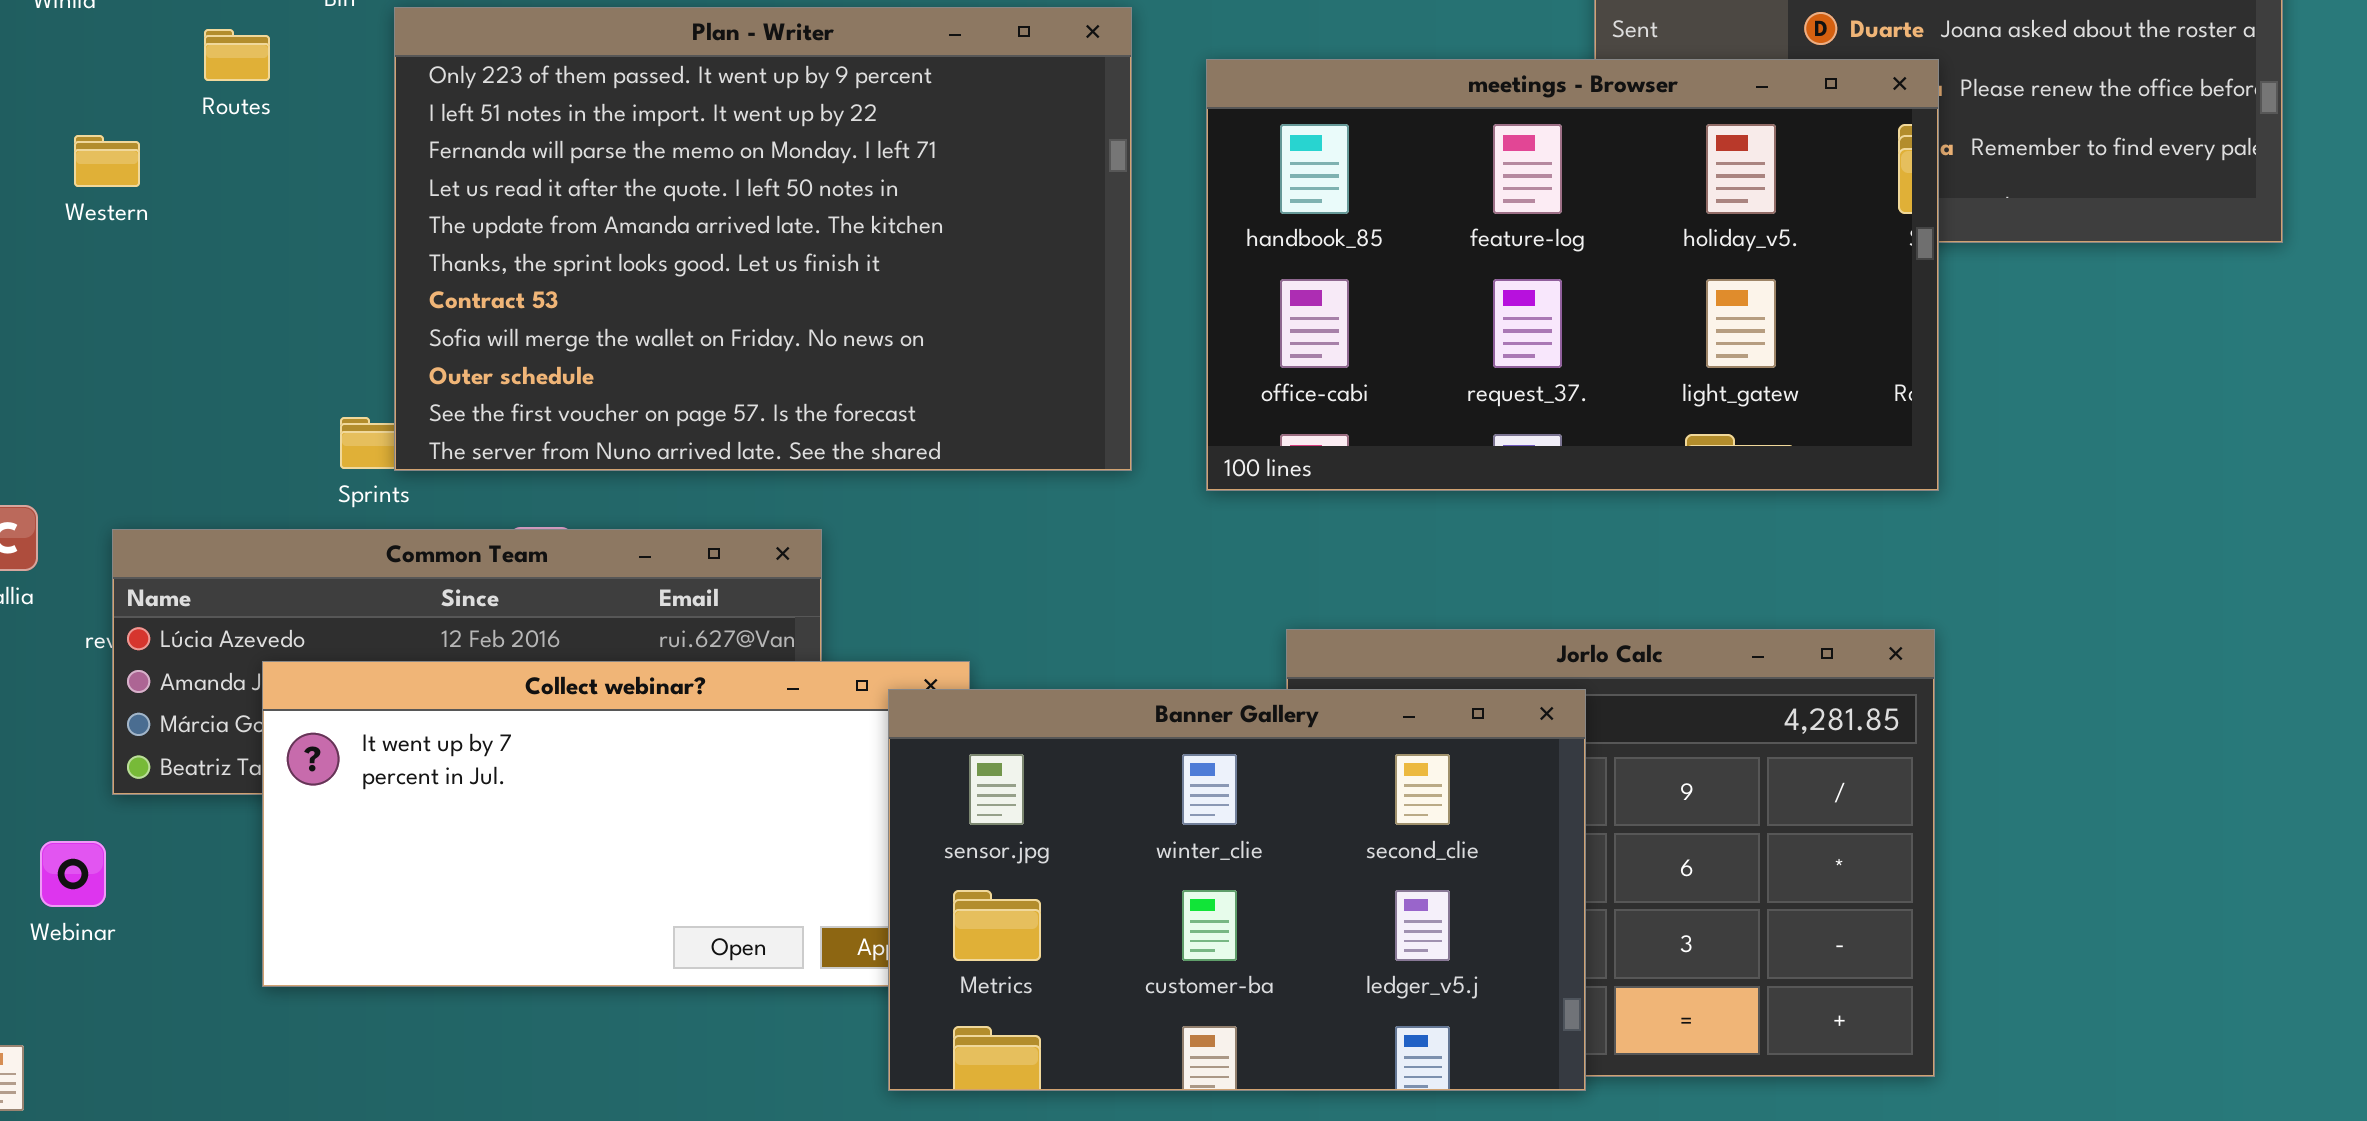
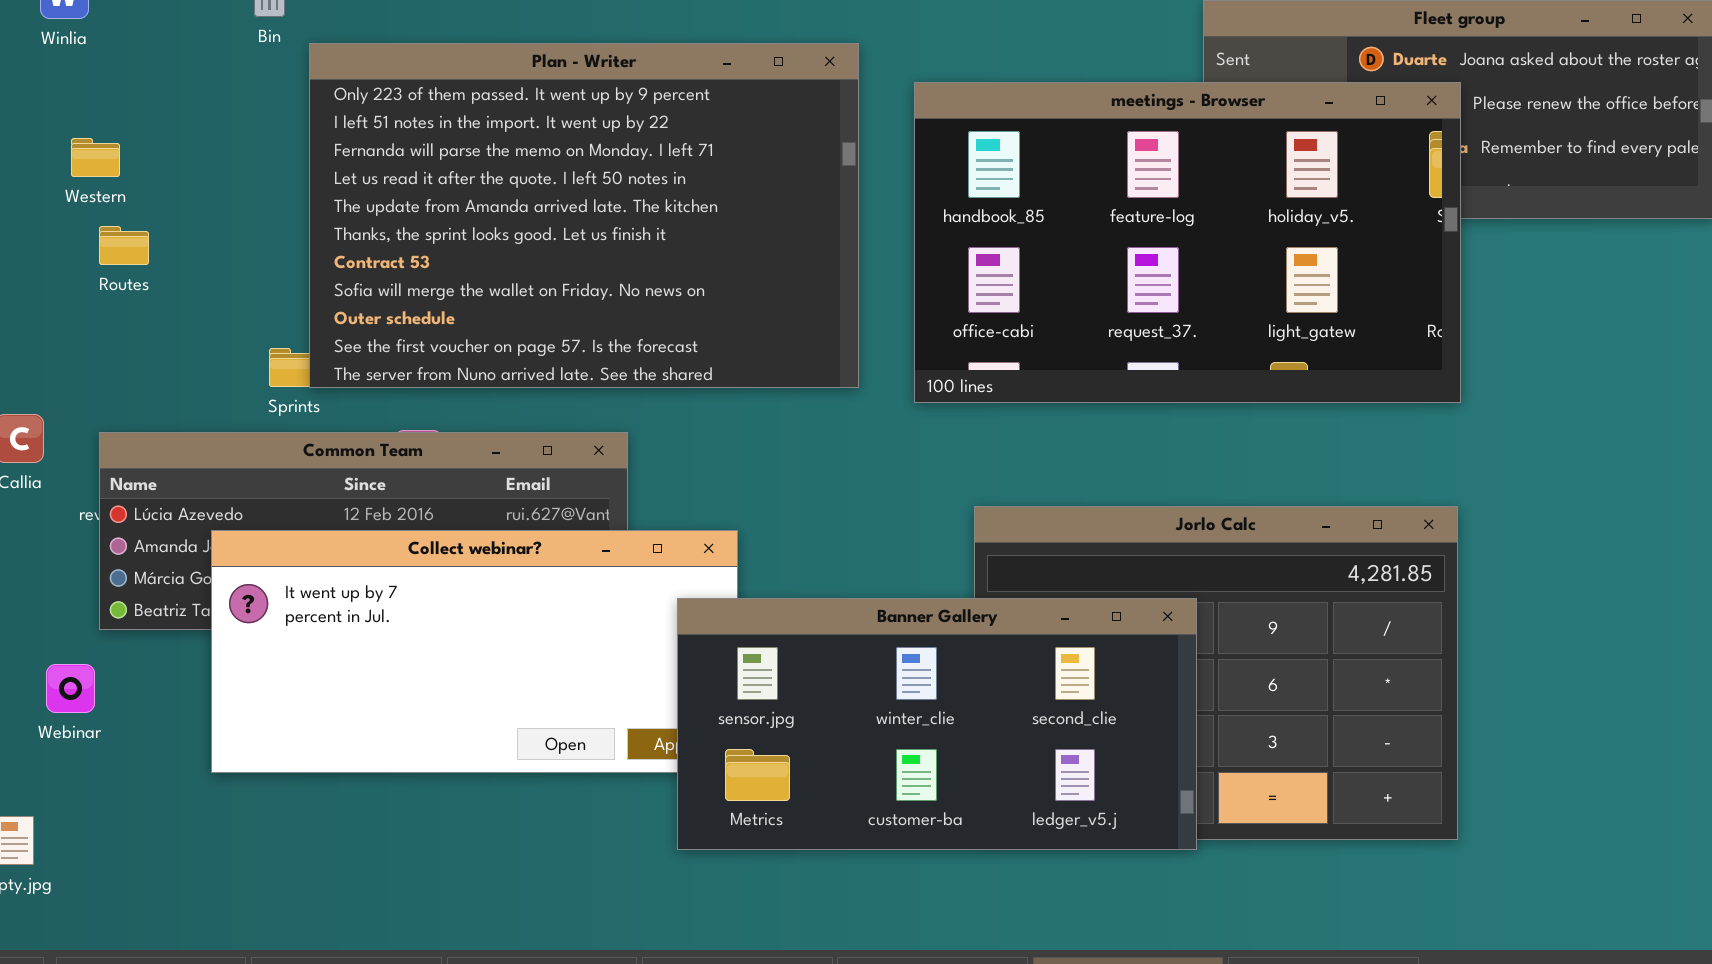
Routes: [204,29,270,81] -> [99,226,149,265], moved
Banner Gallery: [888,689,1586,1091] -> [677,598,1197,850], resized

